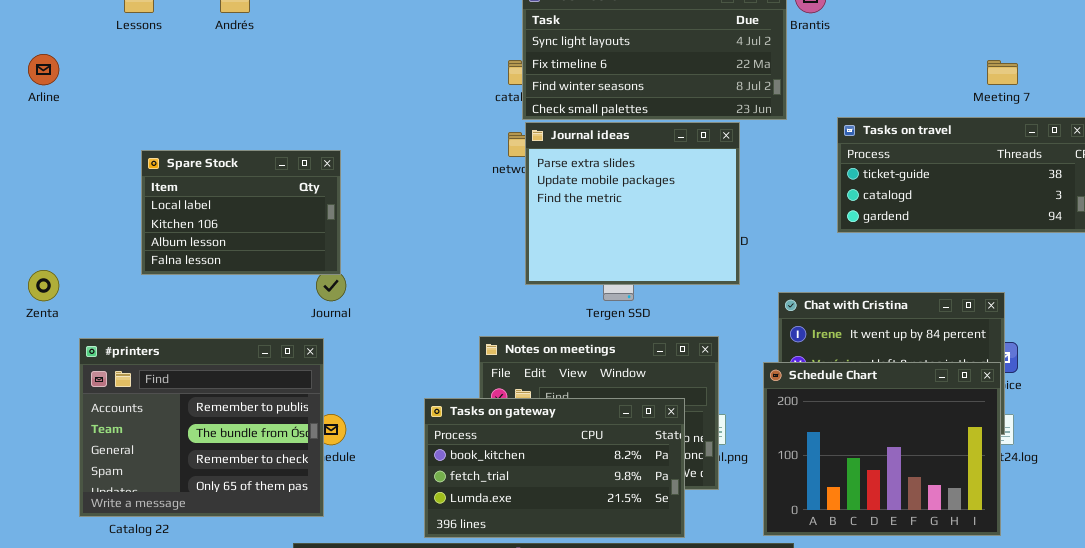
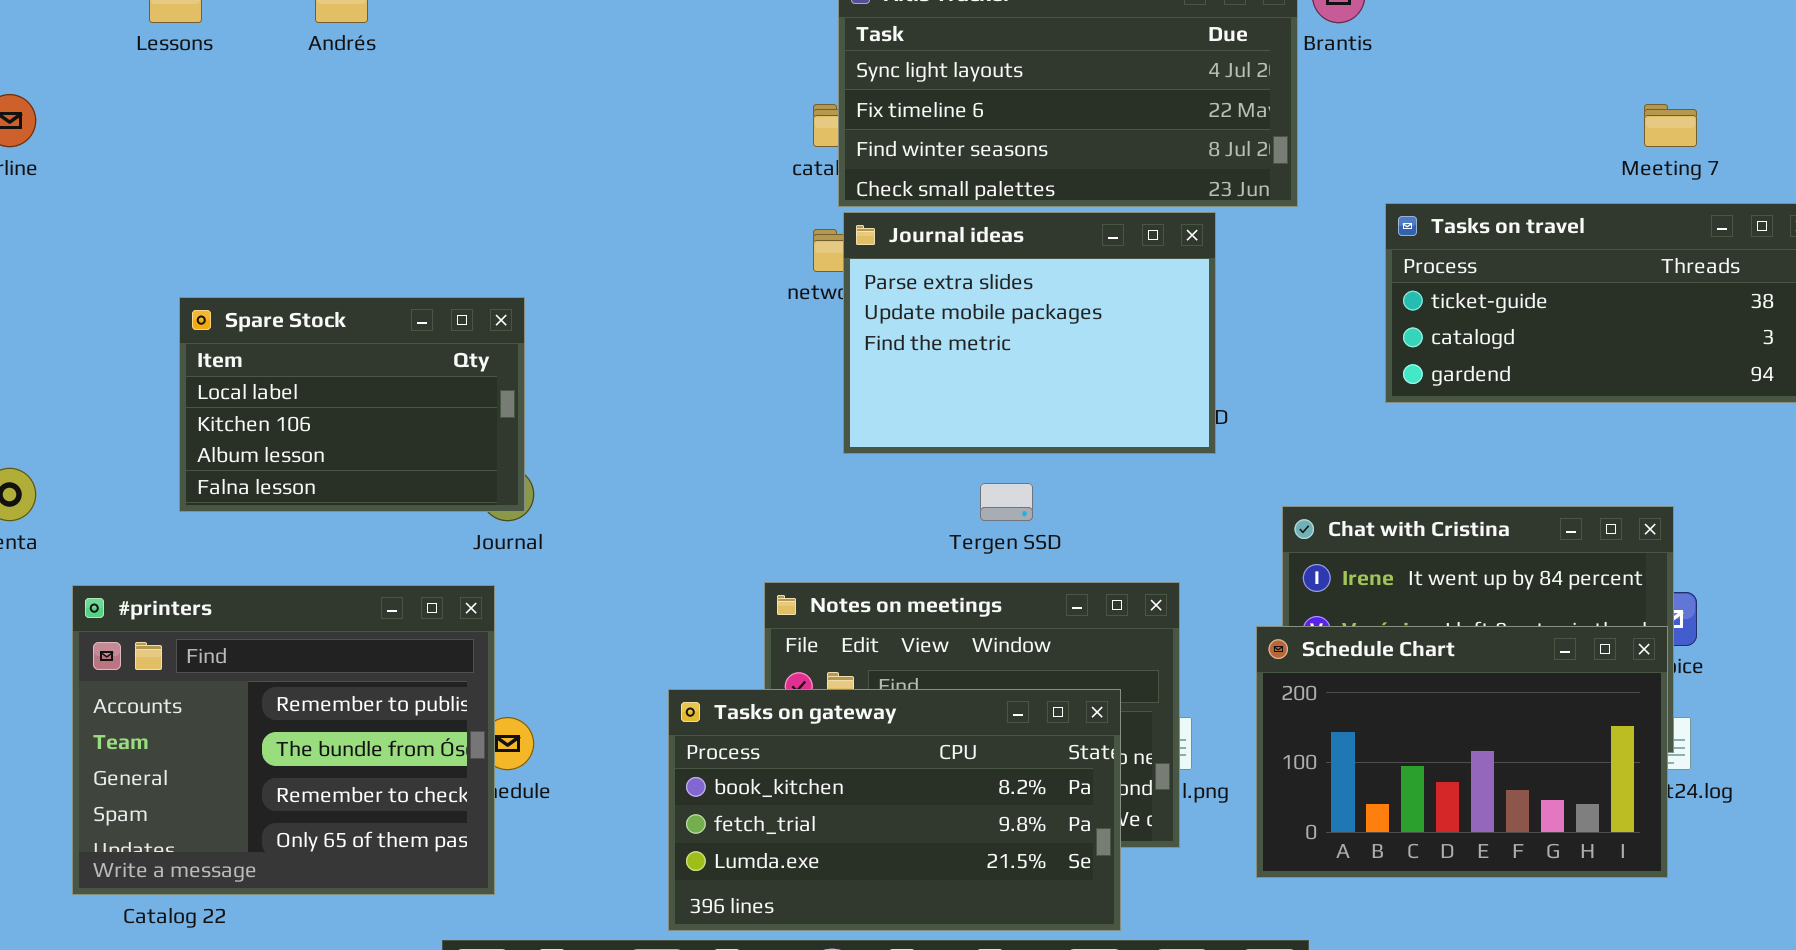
Journal ideas: [525,122,740,285] -> [843,212,1216,454], resized
Spare Stock: [141,150,341,275] -> [179,297,525,512], moved
Schedule Chart: [763,362,1001,536] -> [1256,626,1668,878], resized

